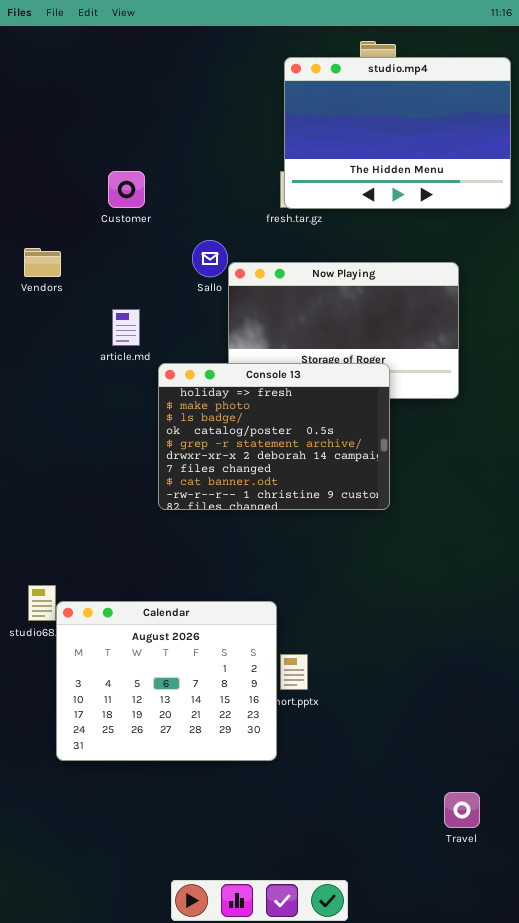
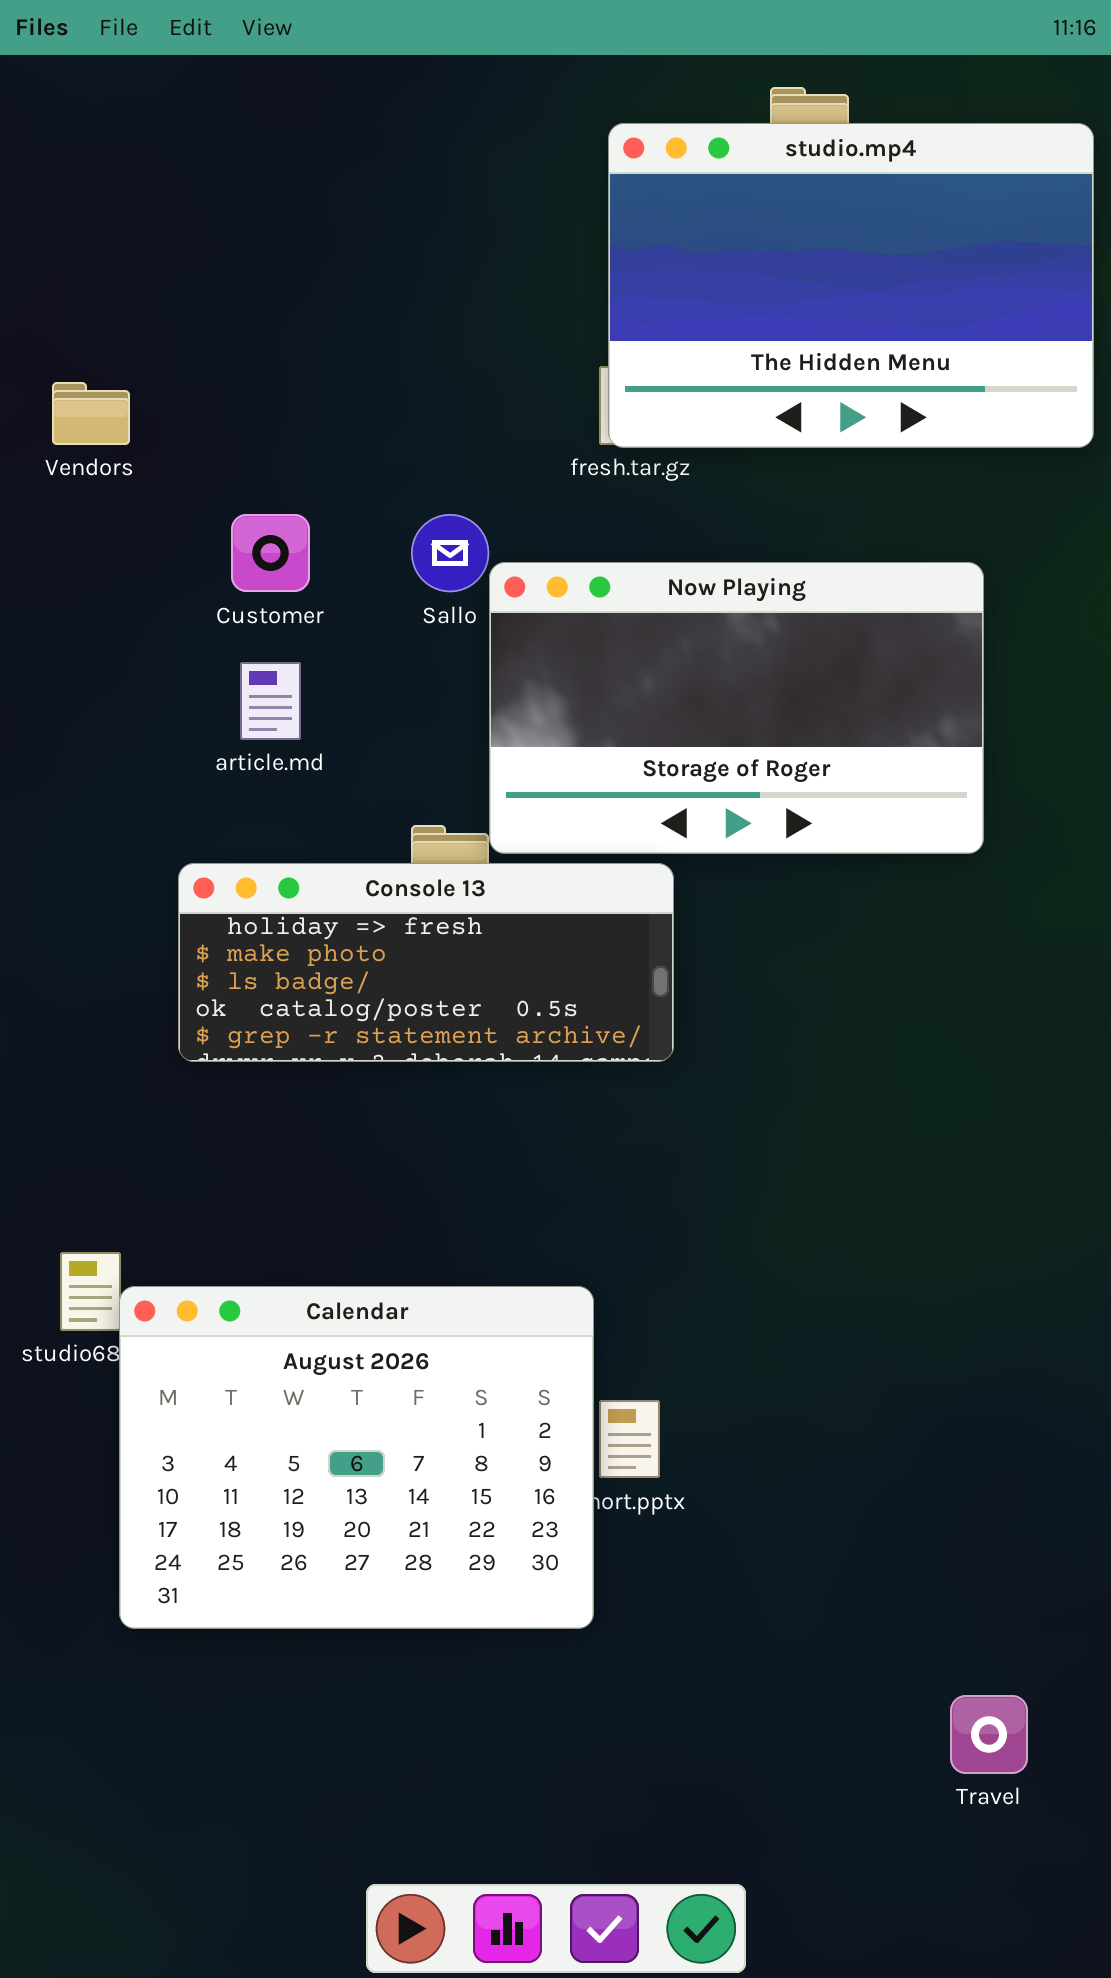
Customer: [108,171,145,208] -> [231,514,310,592], moved
Vendors: [24,248,61,277] -> [52,382,130,445], moved
Console 13: [158,363,390,510] -> [178,863,674,1062], moved, resized

